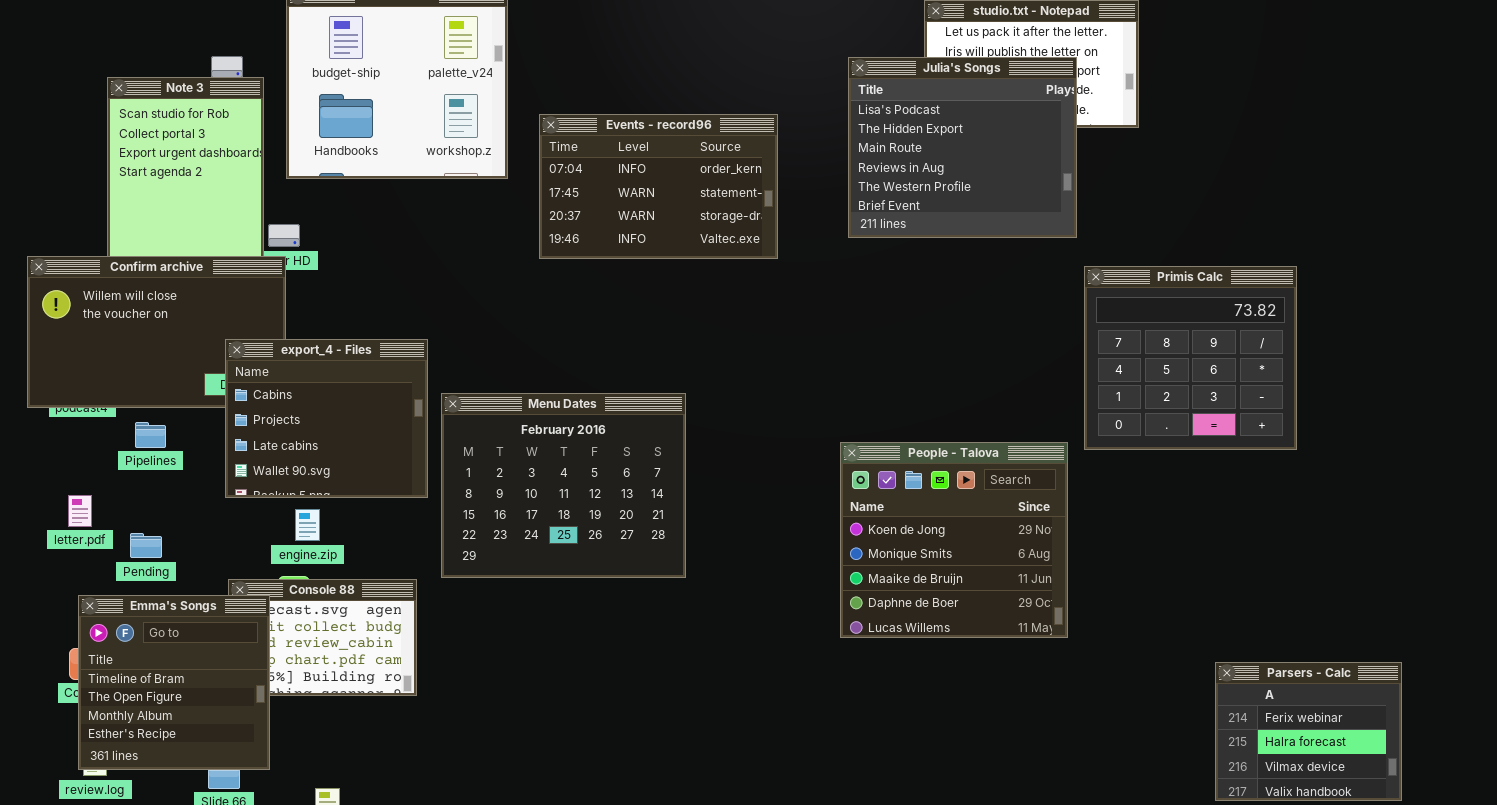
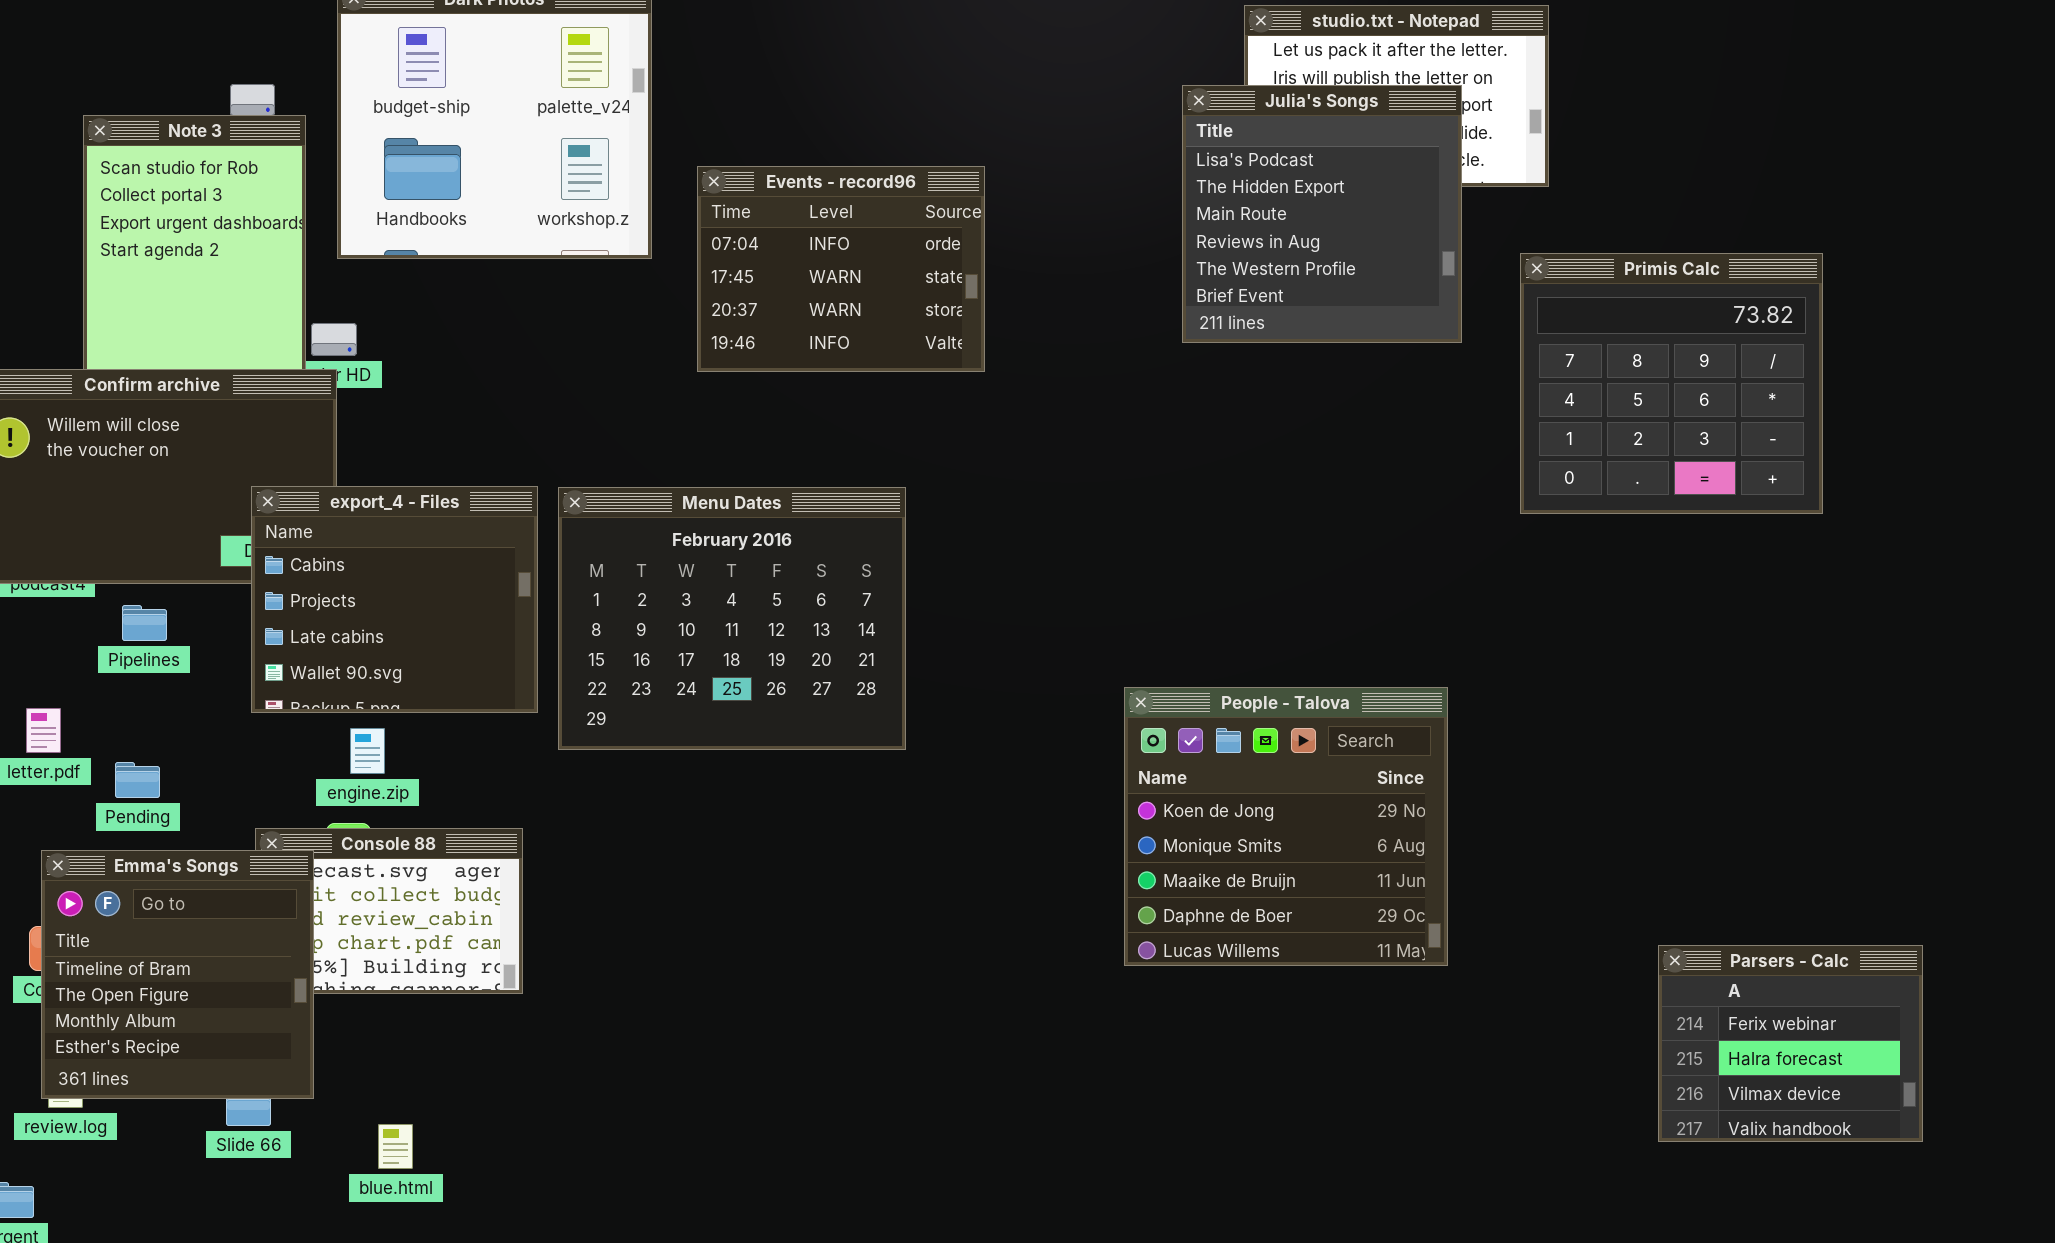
Julia's Songs: [848,57,1077,238] -> [1182,85,1462,343], resized
Events - record96: [539,114,778,259] -> [697,166,985,372], resized
Primis Calc: [1084,266,1297,450] -> [1520,253,1823,514], moved
Menu Dates: [441,393,686,578] -> [558,487,906,750], moved
People - Talova: [840,442,1068,638] -> [1124,687,1448,966], moved

